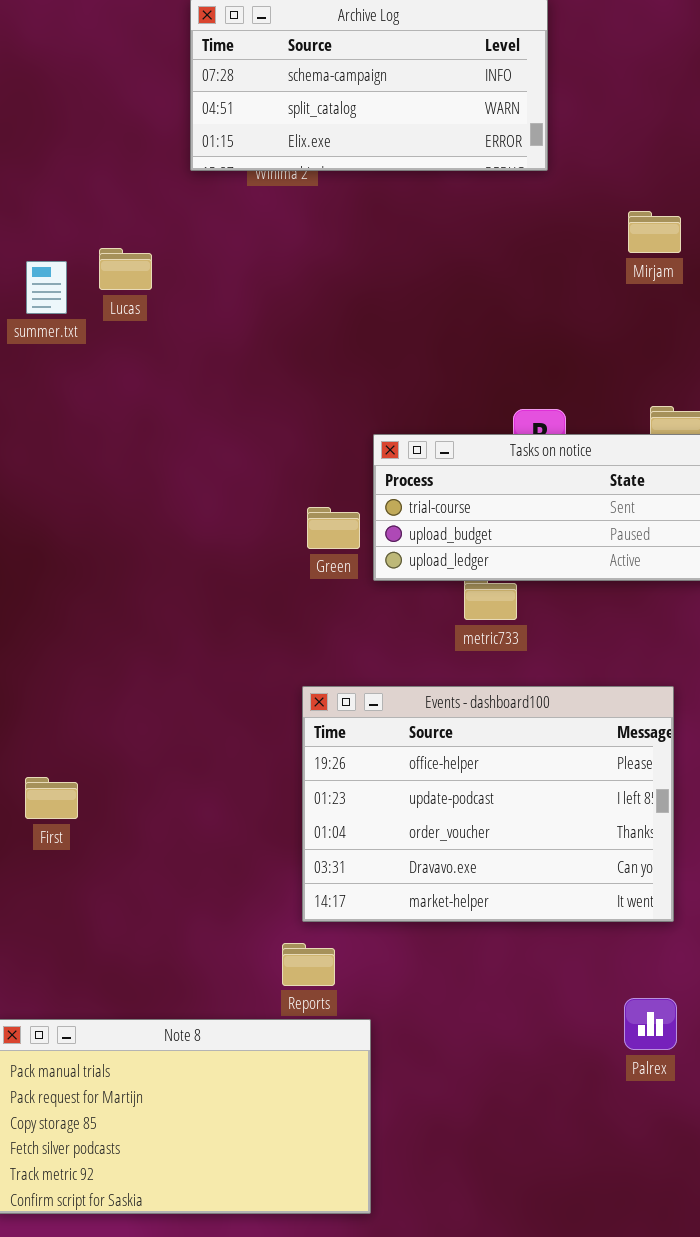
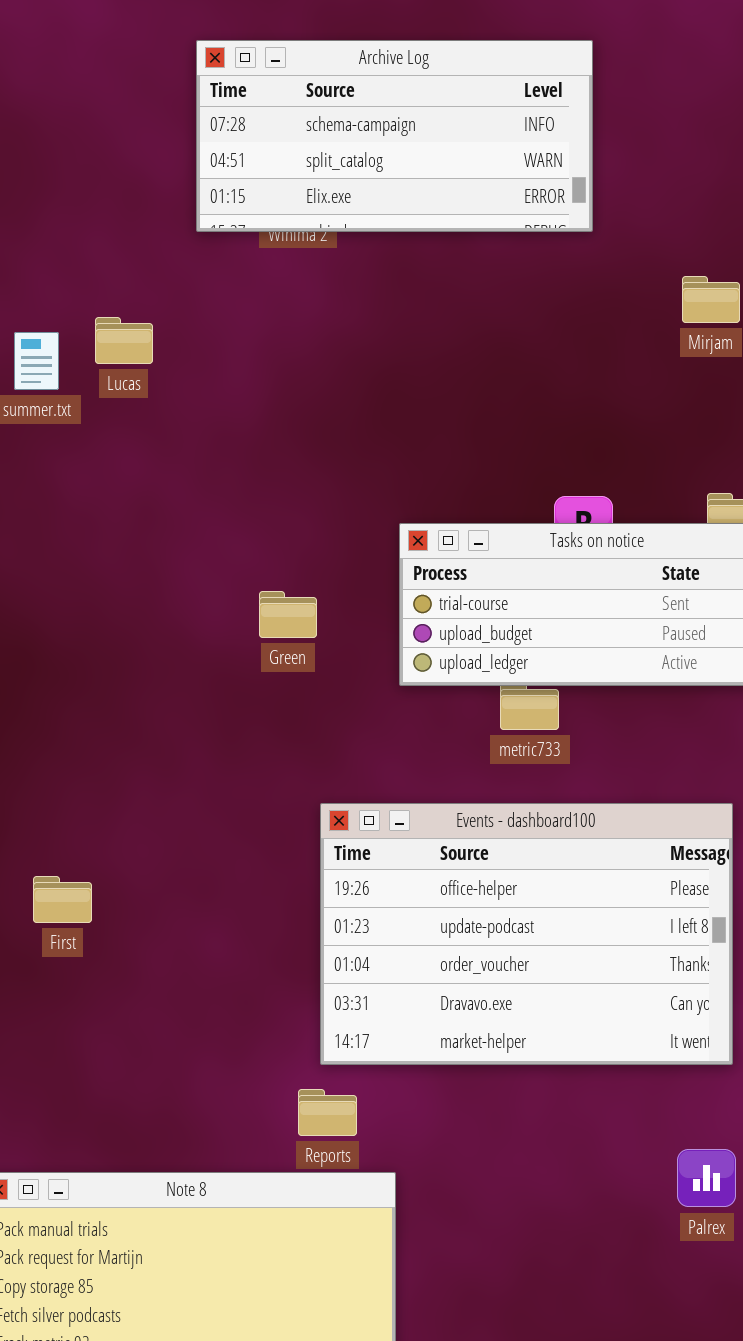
Green: [307,507,360,549] -> [259,591,317,638], moved
First: [25,777,78,819] -> [33,876,92,923], moved

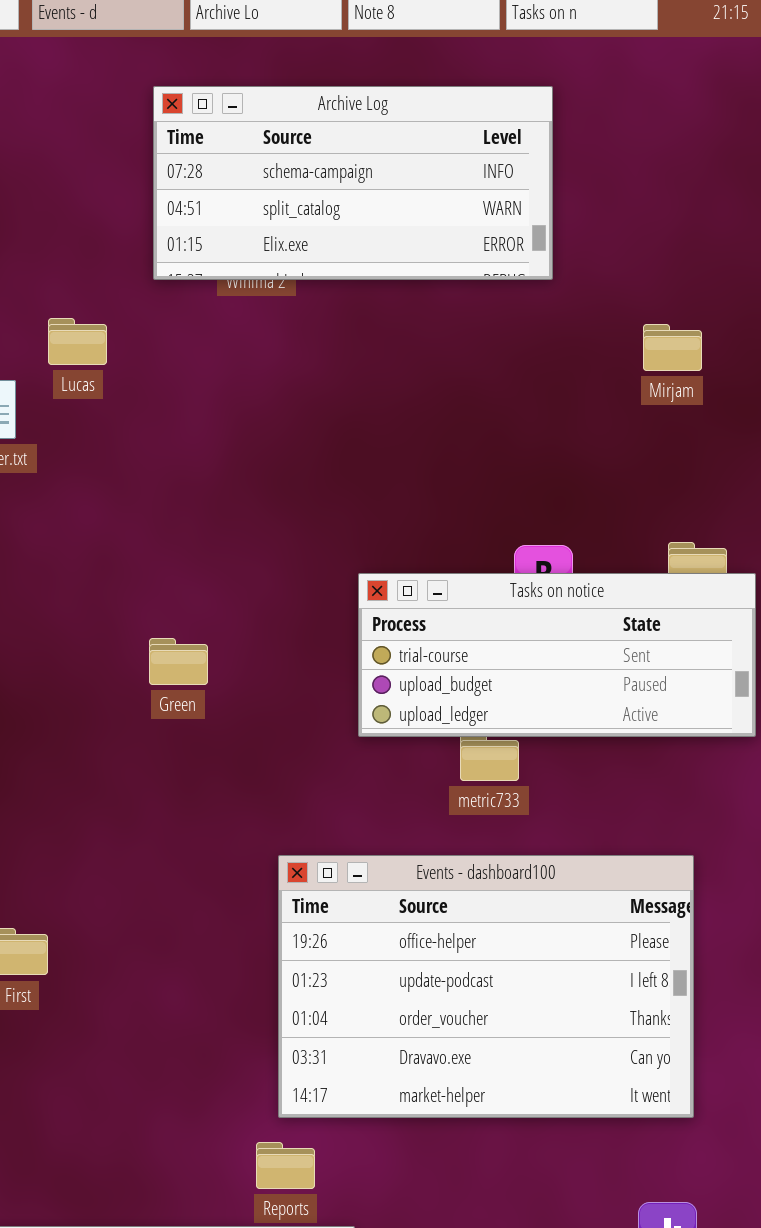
Lucas: [95,317,153,364] -> [48,318,107,365], moved
Green: [259,591,317,638] -> [149,638,208,685], moved

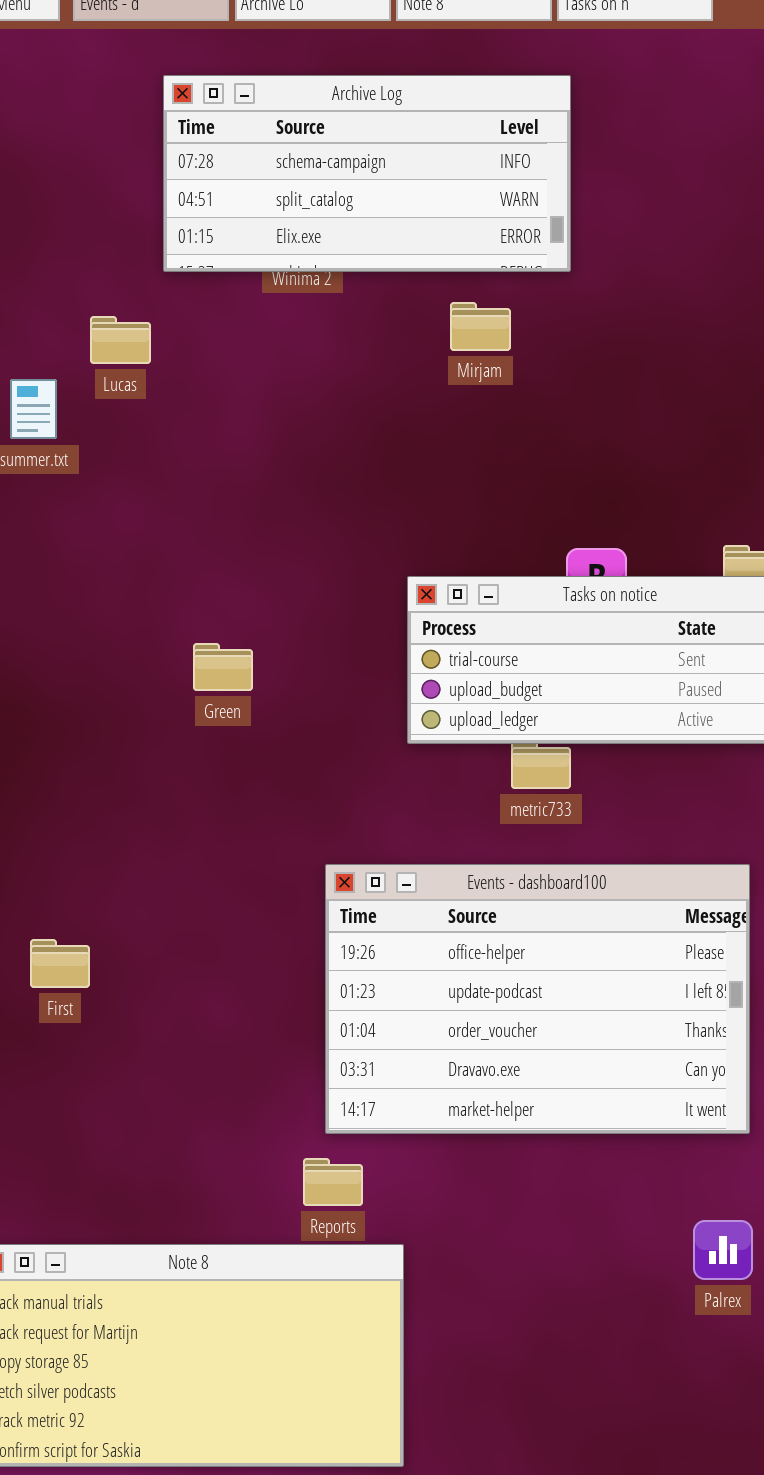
Archive Log: [153,86,553,280] -> [163,75,571,272], moved
Mirjam: [643,324,702,371] -> [450,302,511,351], moved

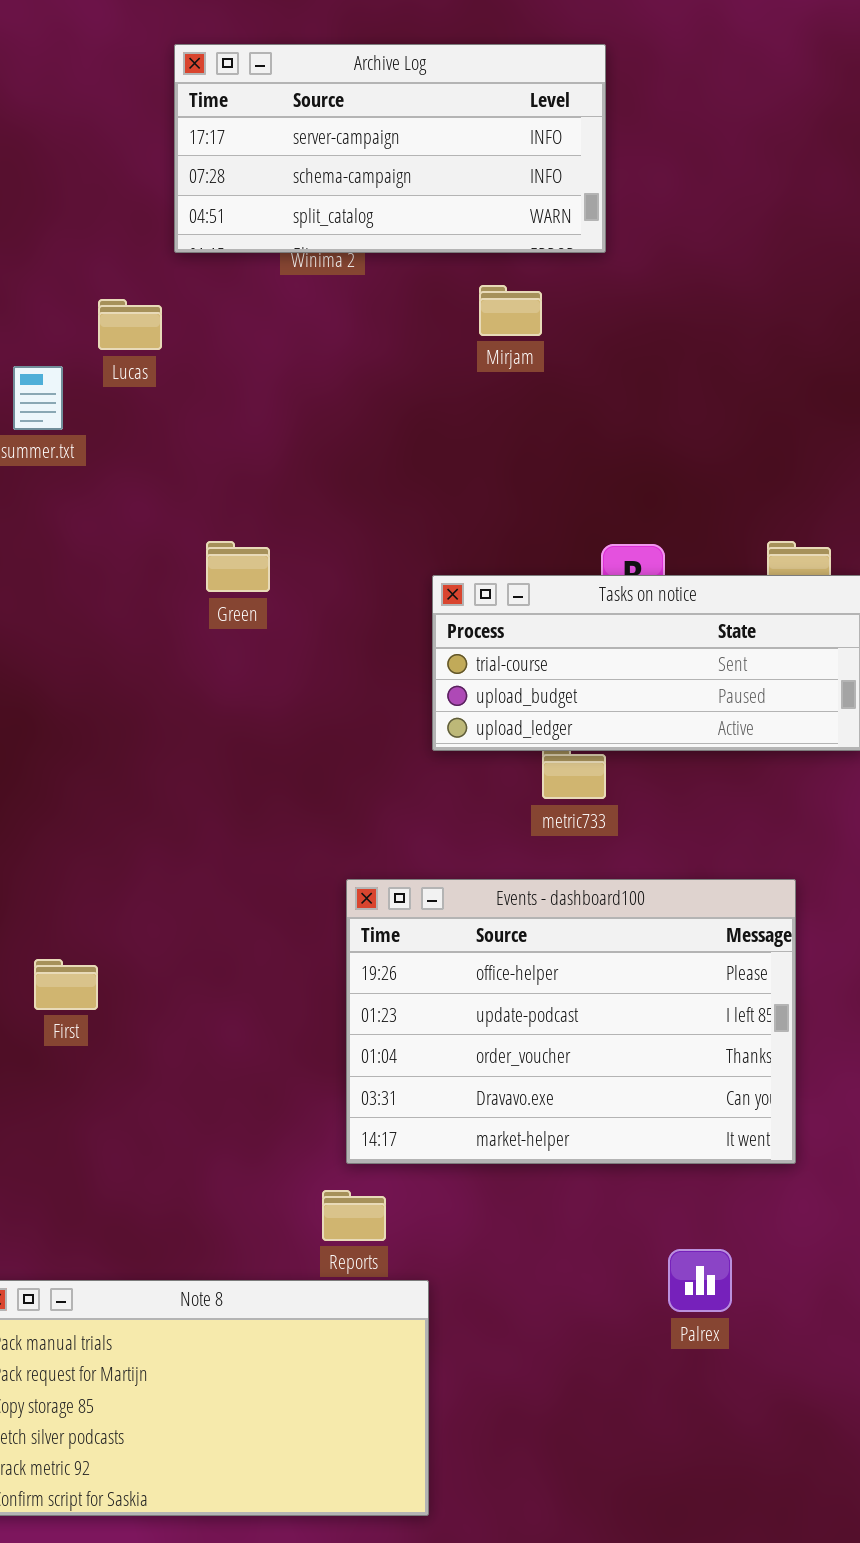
Archive Log: [163,75,571,272] -> [174,44,606,253], scrolled up 1 row
Green: [193,643,253,691] -> [206,541,270,592], moved
Palrex: [693,1220,753,1280] -> [668,1249,732,1312], moved

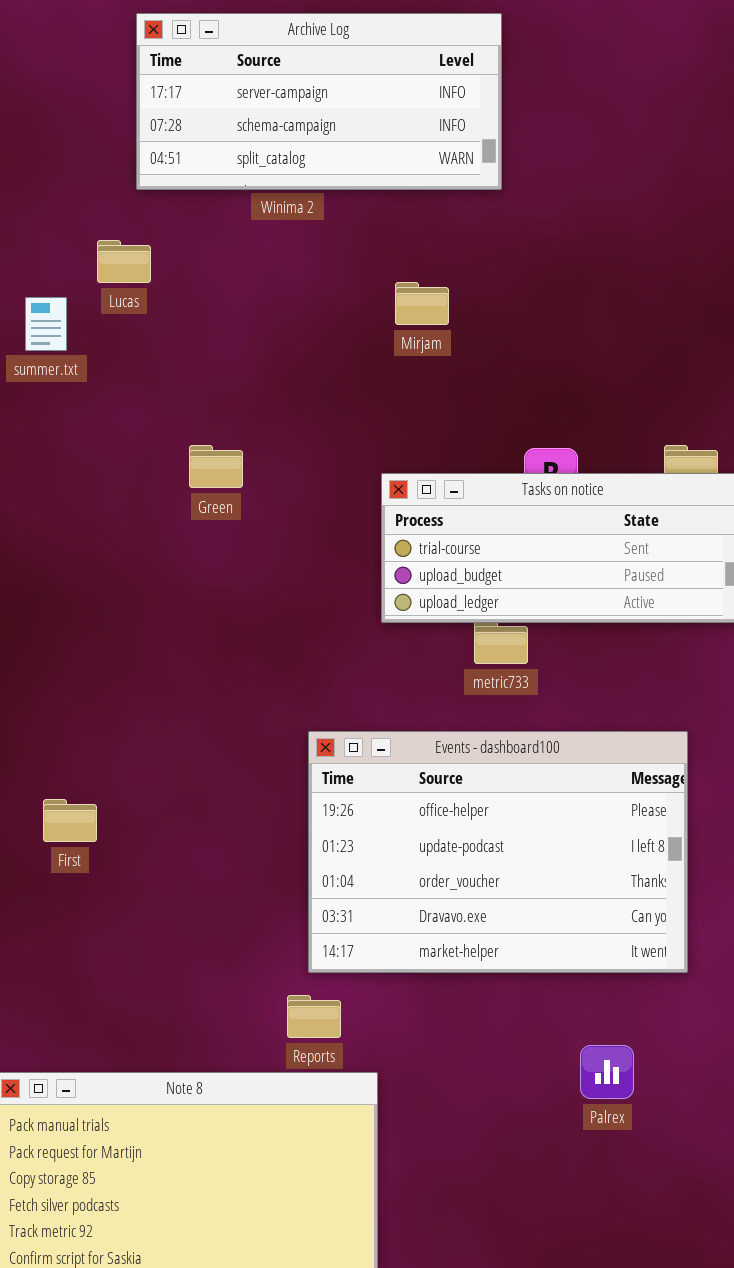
Archive Log: [174,44,606,253] -> [136,13,502,190], moved
Mirjam: [479,285,542,336] -> [395,282,449,325], moved

